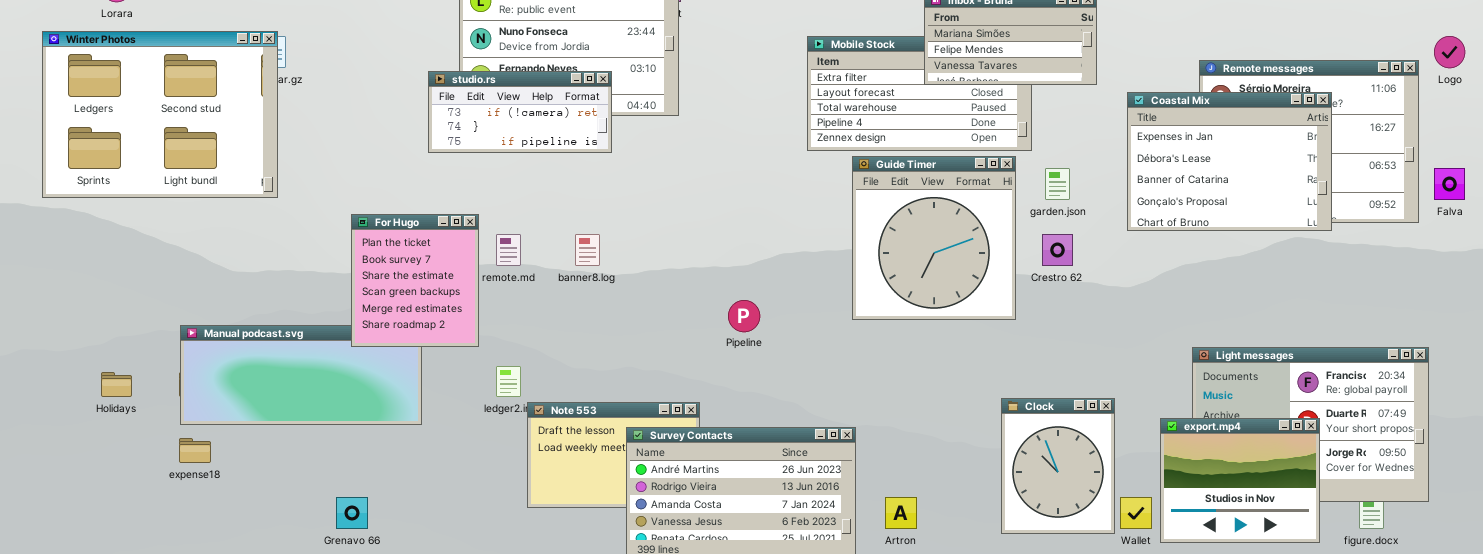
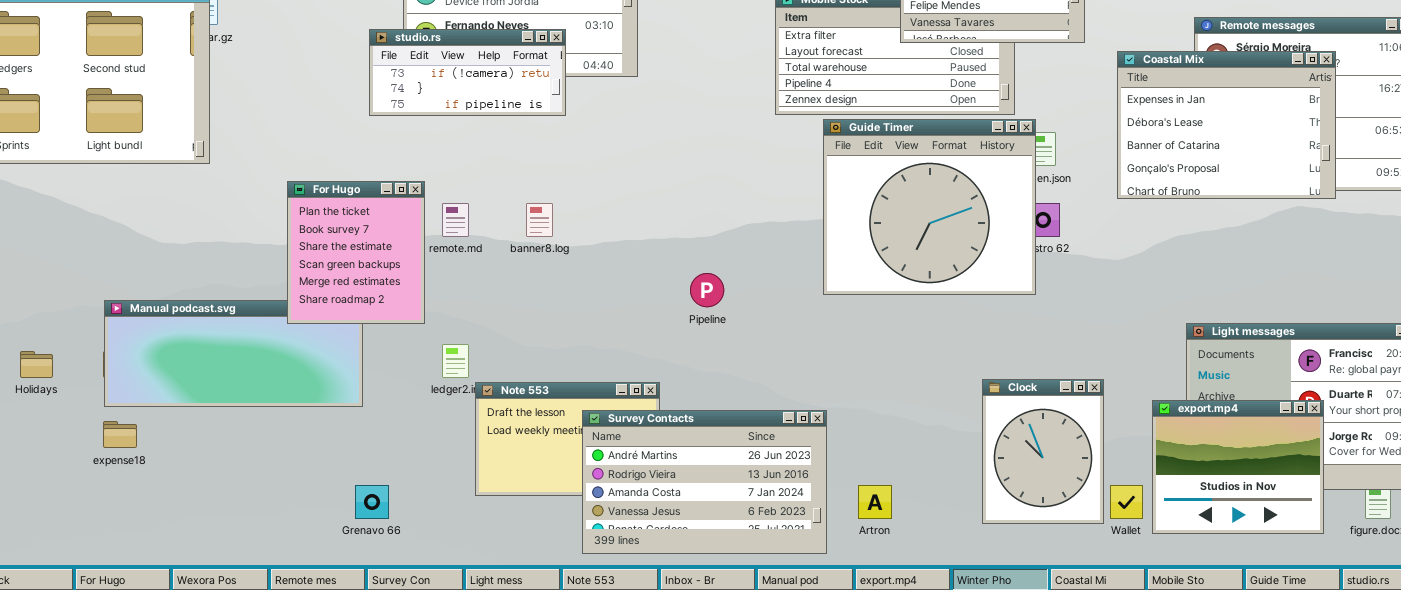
Guide Timer: [852,156,1016,320] -> [823,119,1036,295], resized
Grenavo 66: [336,497,368,529] -> [355,485,389,519], moved

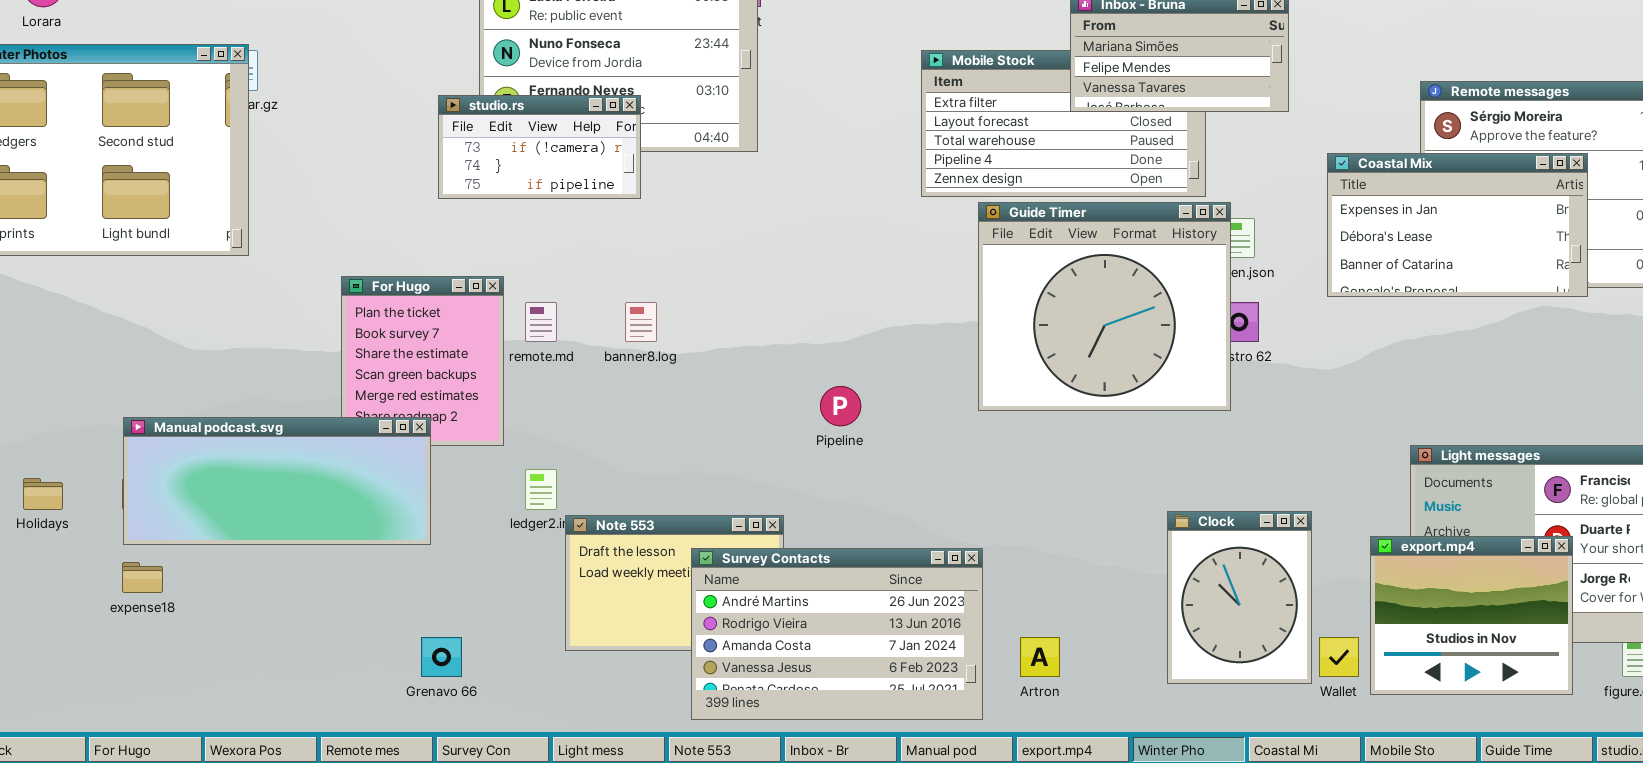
studio.rs: [369,29,566,116] -> [438,95,641,199], resized
Coastal Mix: [1117,51,1336,199] -> [1327,153,1588,297], resized
Manual podcast.svg: [104,300,363,407] -> [123,417,431,545], raised

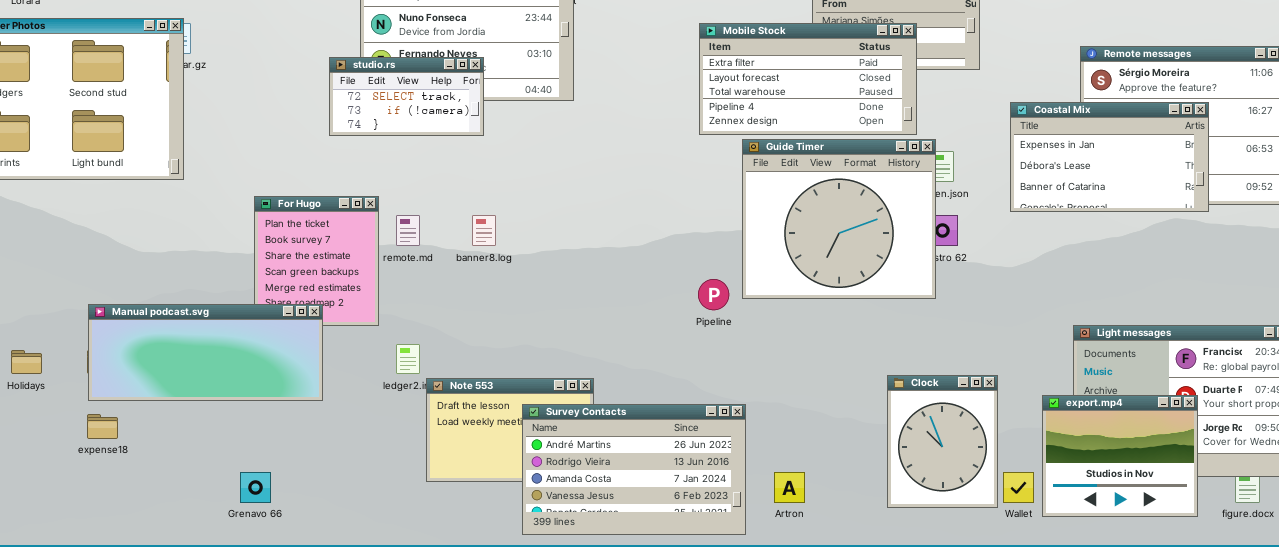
Mobile Stock: [921,50,1206,197] -> [699,23,917,135], raised
studio.rs: [438,95,641,199] -> [329,57,484,136], scrolled up 1 row
Pipeline: [820,386,861,426] -> [698,279,729,310], moved
Grenavo 66: [421,637,462,677] -> [240,472,271,503], moved

